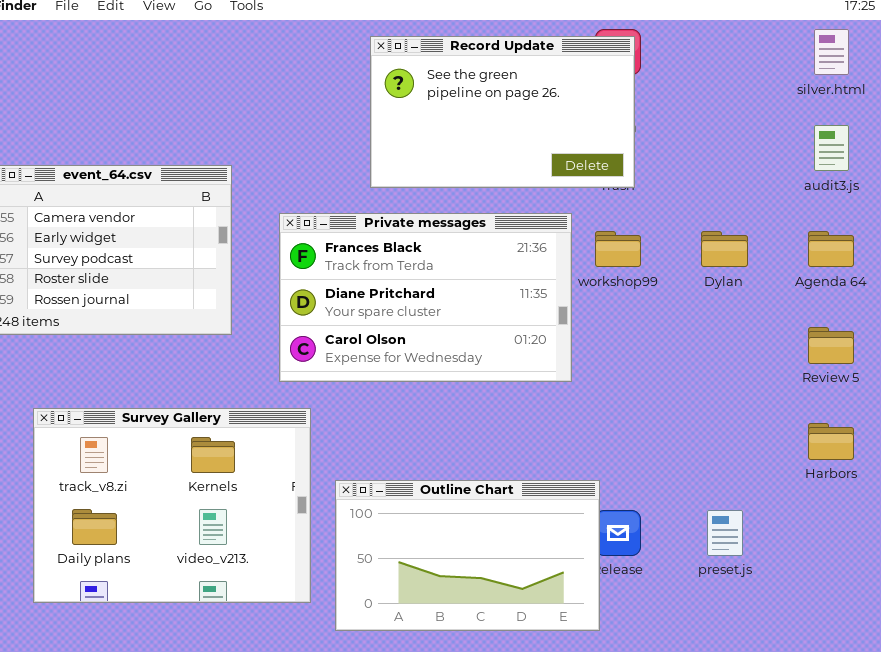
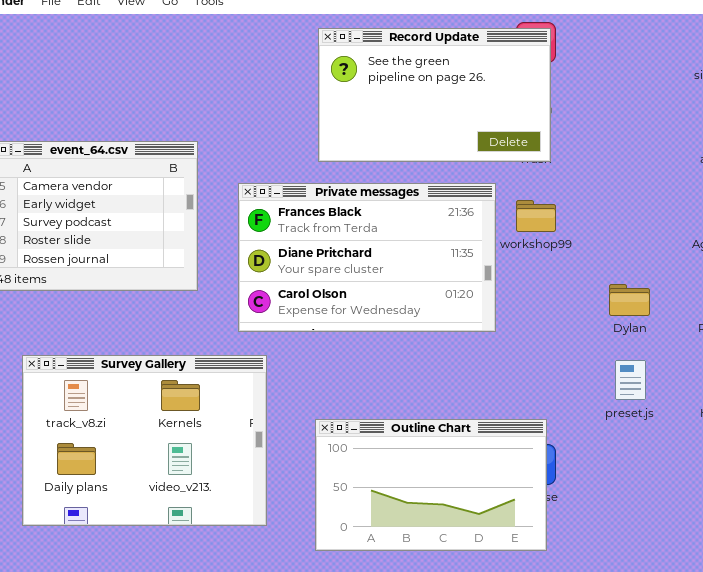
Dylan: [701,231,748,267] -> [609,284,650,316], moved
Outline Chart: [335,480,600,631] -> [315,419,547,551], moved
preset.js: [707,510,743,556] -> [615,360,646,400], moved

